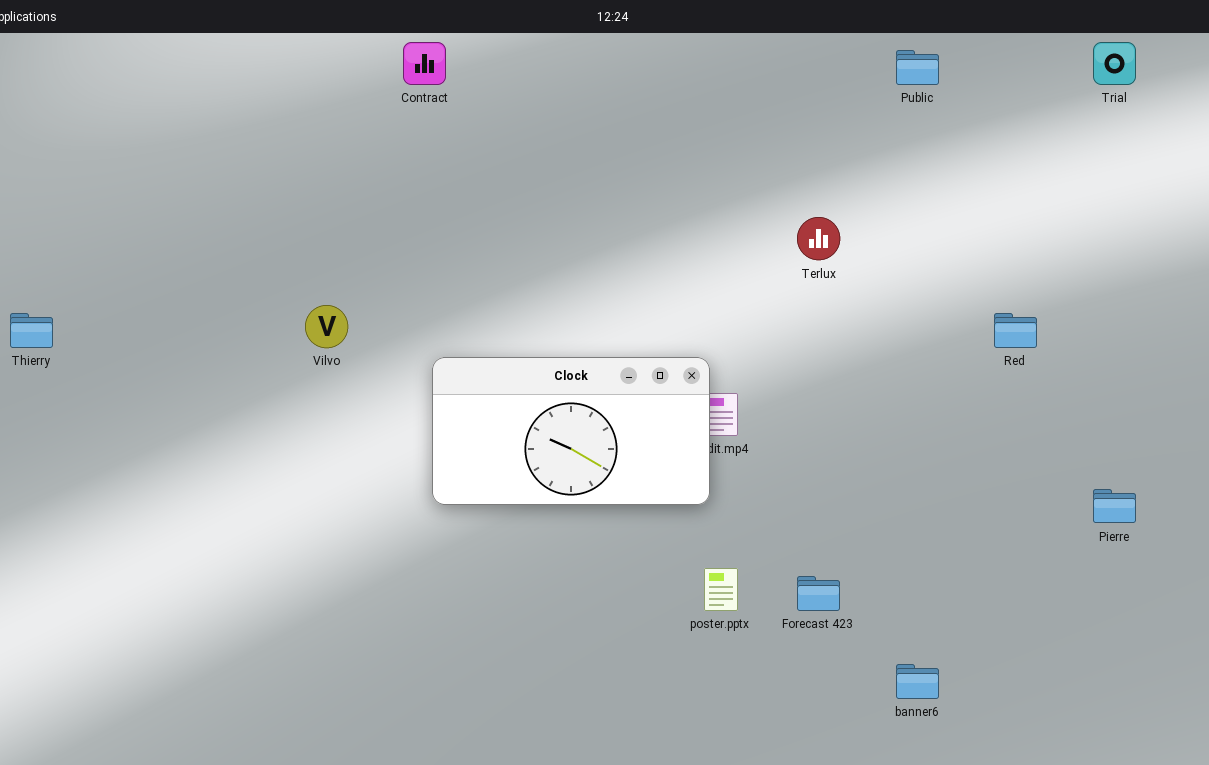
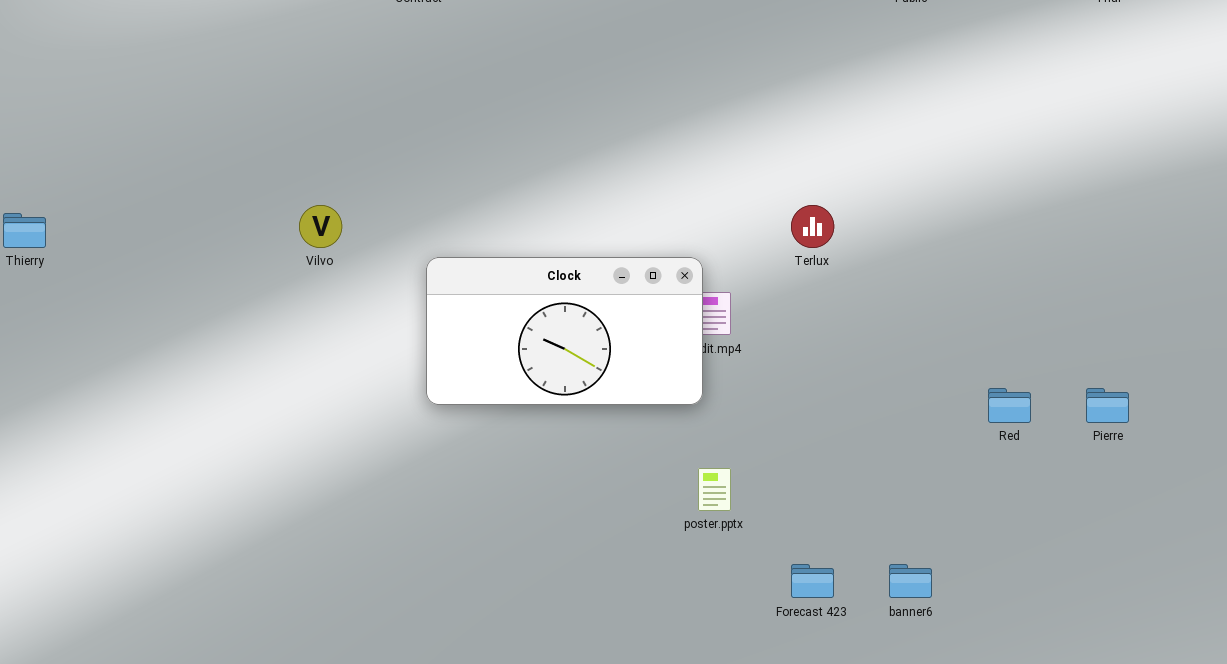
Terlux: [797,217,840,260] -> [791,205,834,248], moved
Red: [994,313,1037,348] -> [988,388,1031,423], moved
Forecast 423: [797,576,840,611] -> [791,564,834,598], moved

